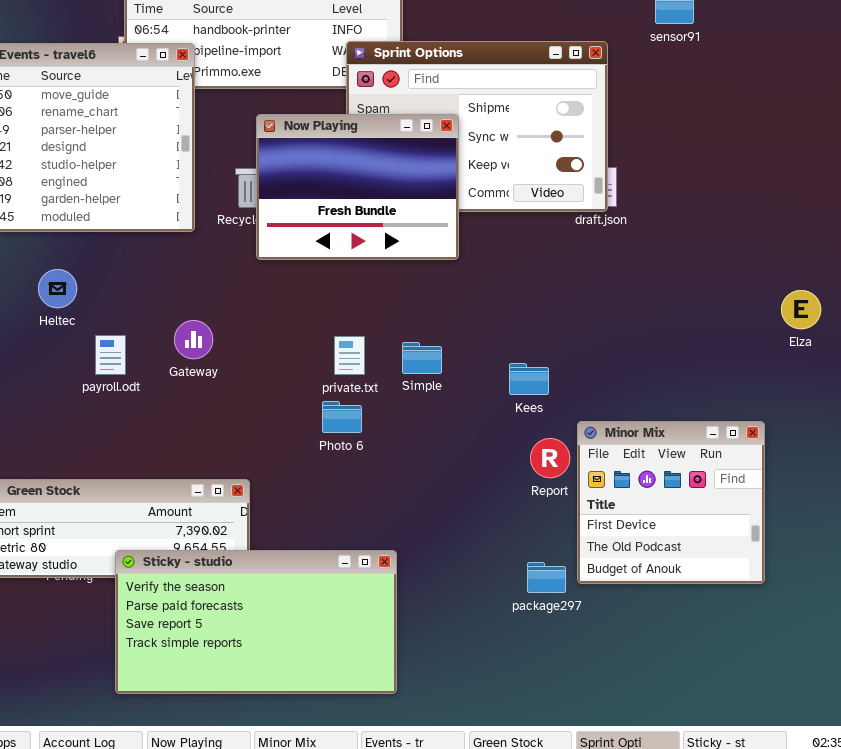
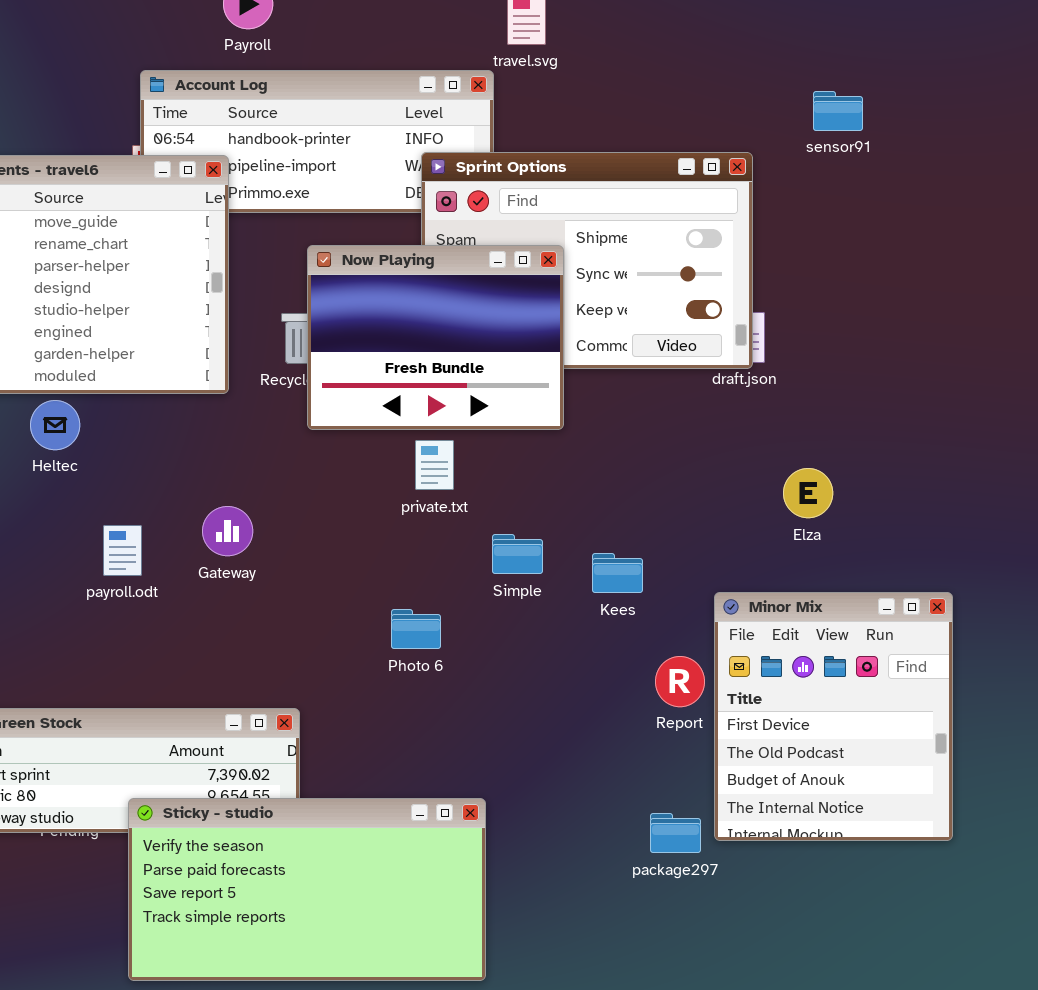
Heltec: [38,269,77,308] -> [30,400,80,450], moved
Elza: [781,290,821,329] -> [783,468,833,518], moved
private.txt: [334,336,365,375] -> [415,440,454,490], moved
Kees: [509,363,549,395] -> [592,553,643,593], moved
Minor Mix: [577,421,765,584] -> [714,592,953,841], resized

